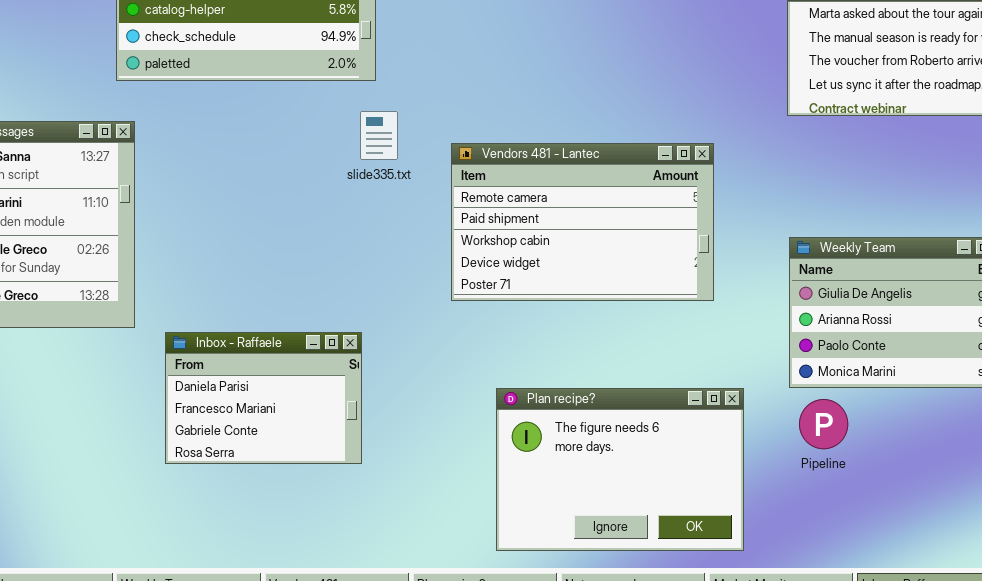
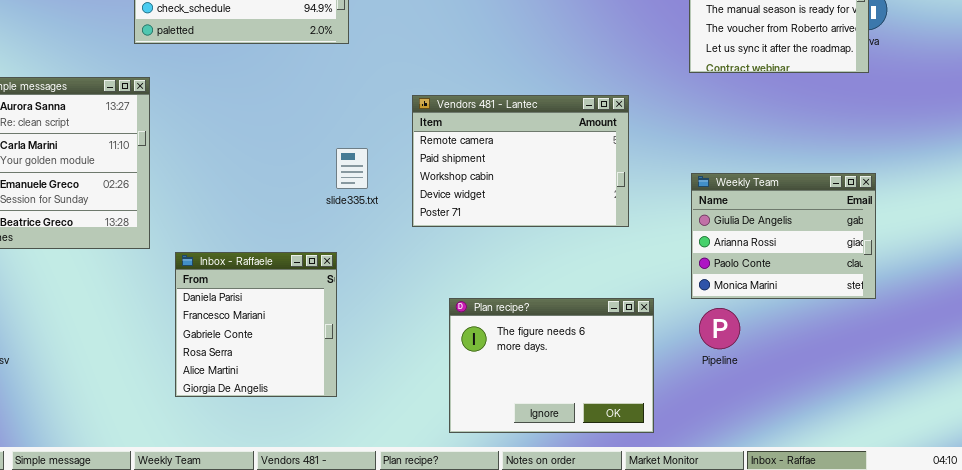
slide335.txt: [360,111,398,160] -> [336,148,368,189], moved
Inbox - Raffaele: [165,332,362,464] -> [175,252,337,397], resized

